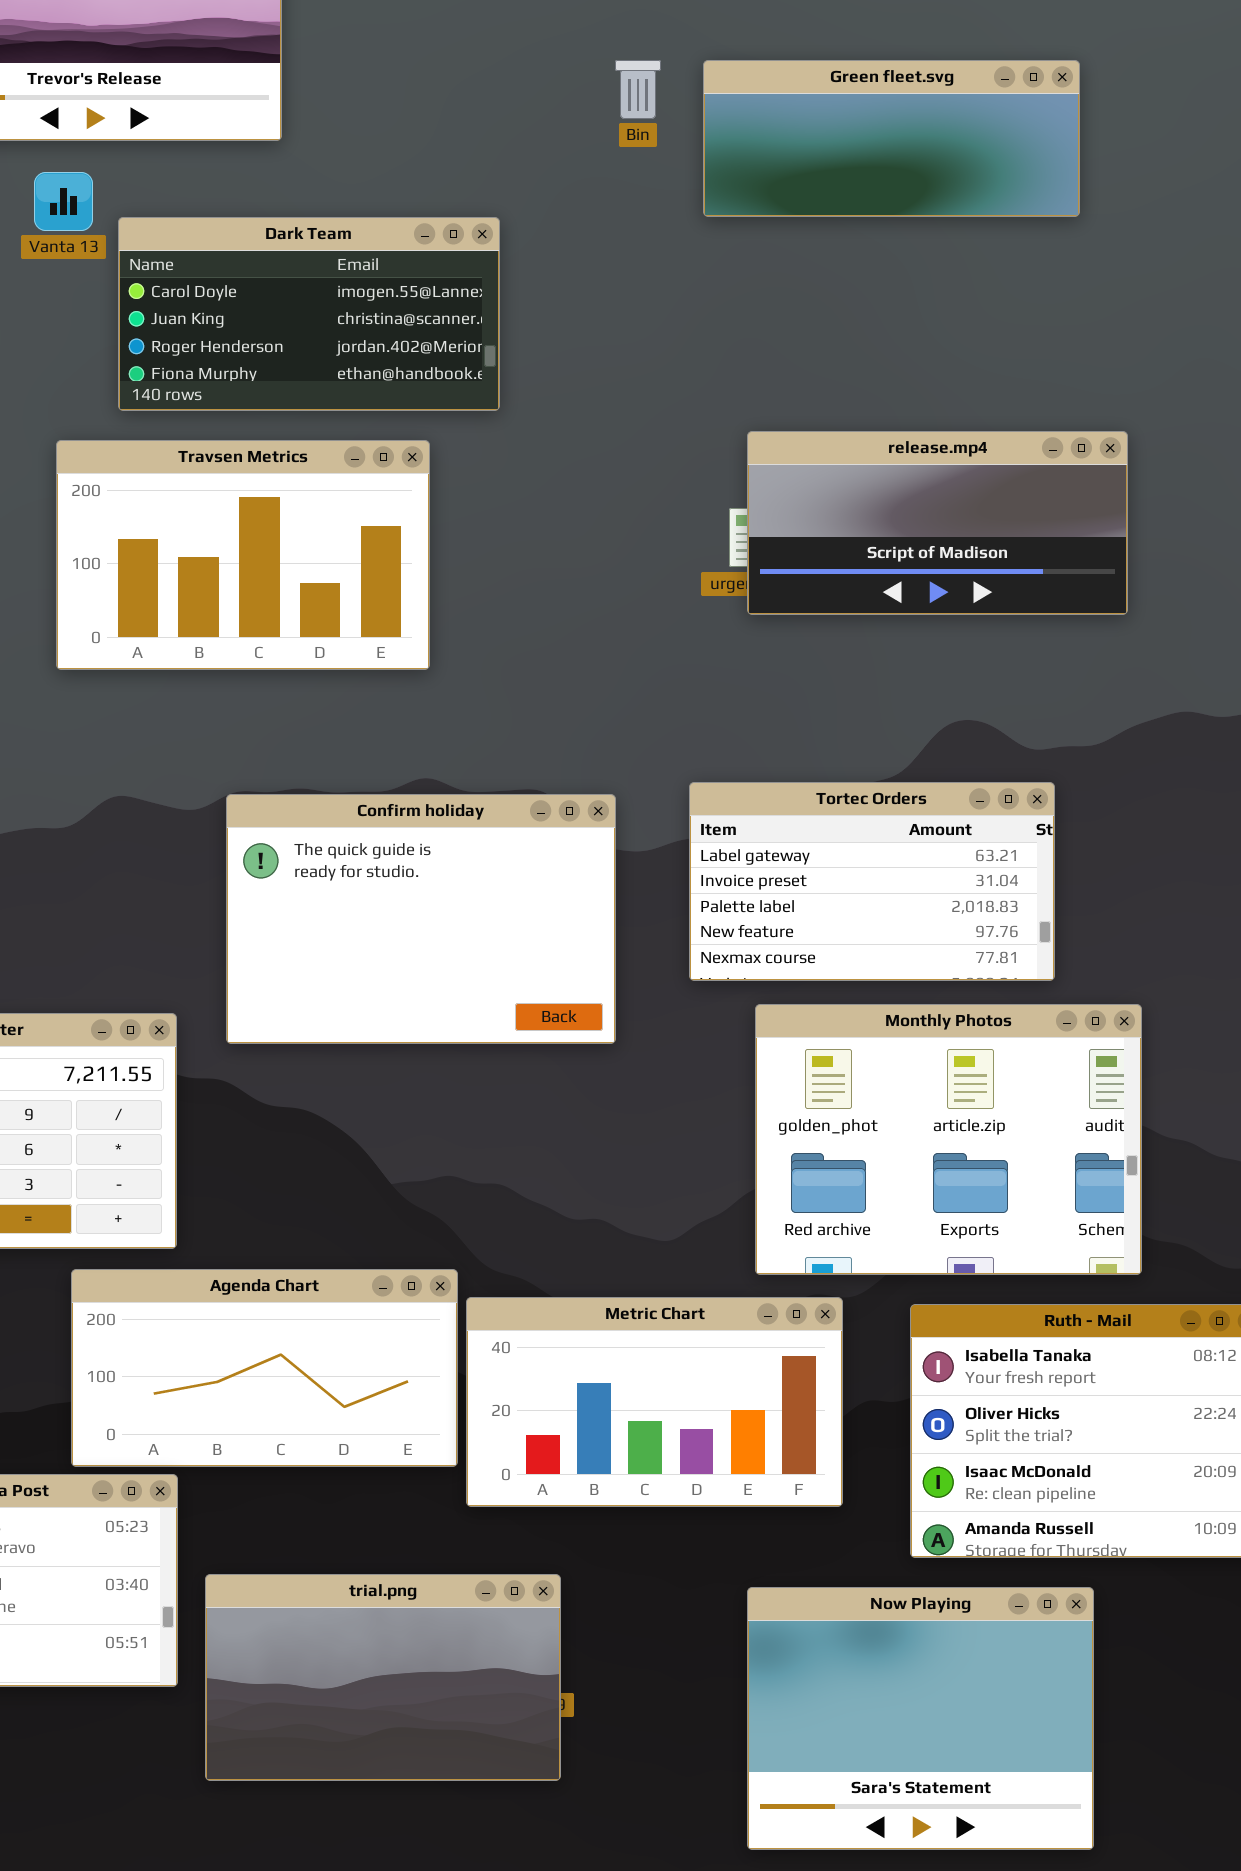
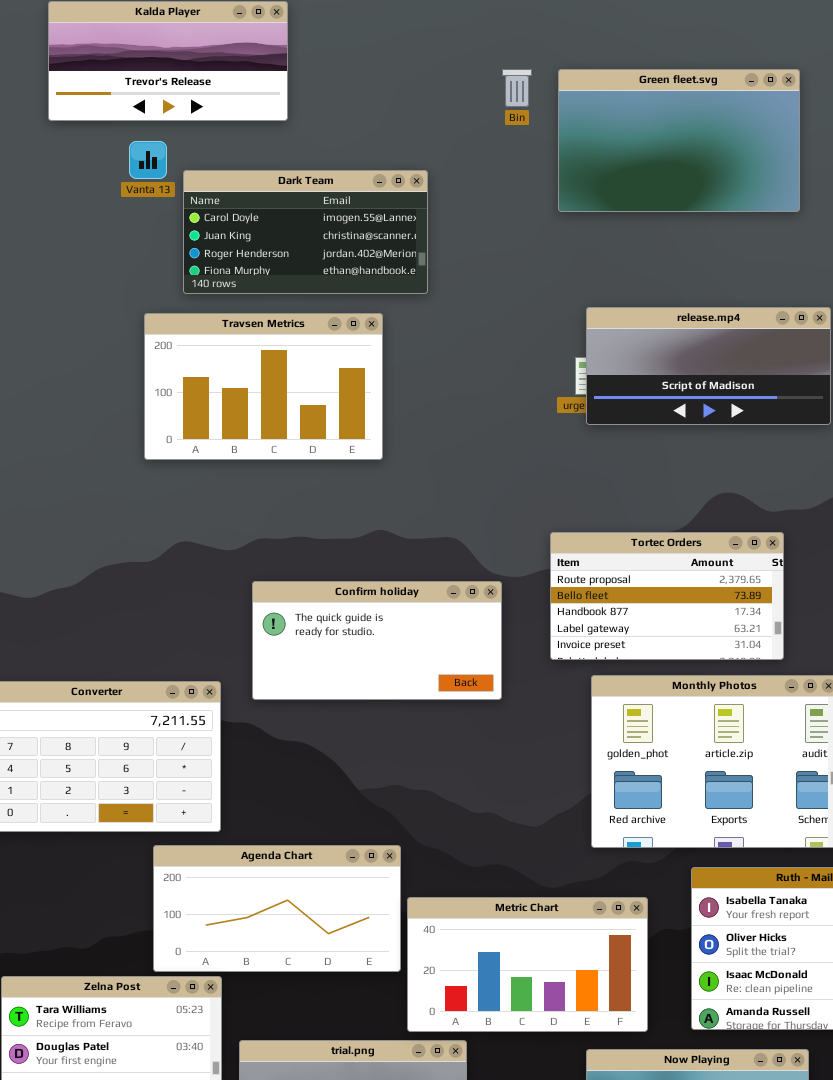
Green fleet.svg: [703,60,1080,217] -> [558,69,800,212], resized
Tortec Orders: [689,782,1055,981] -> [550,532,784,660], scrolled up 3 rows
Confirm holiday: [226,794,616,1044] -> [252,581,502,700], resized
Metric Chart: [466,1297,843,1507] -> [407,897,648,1032], moved

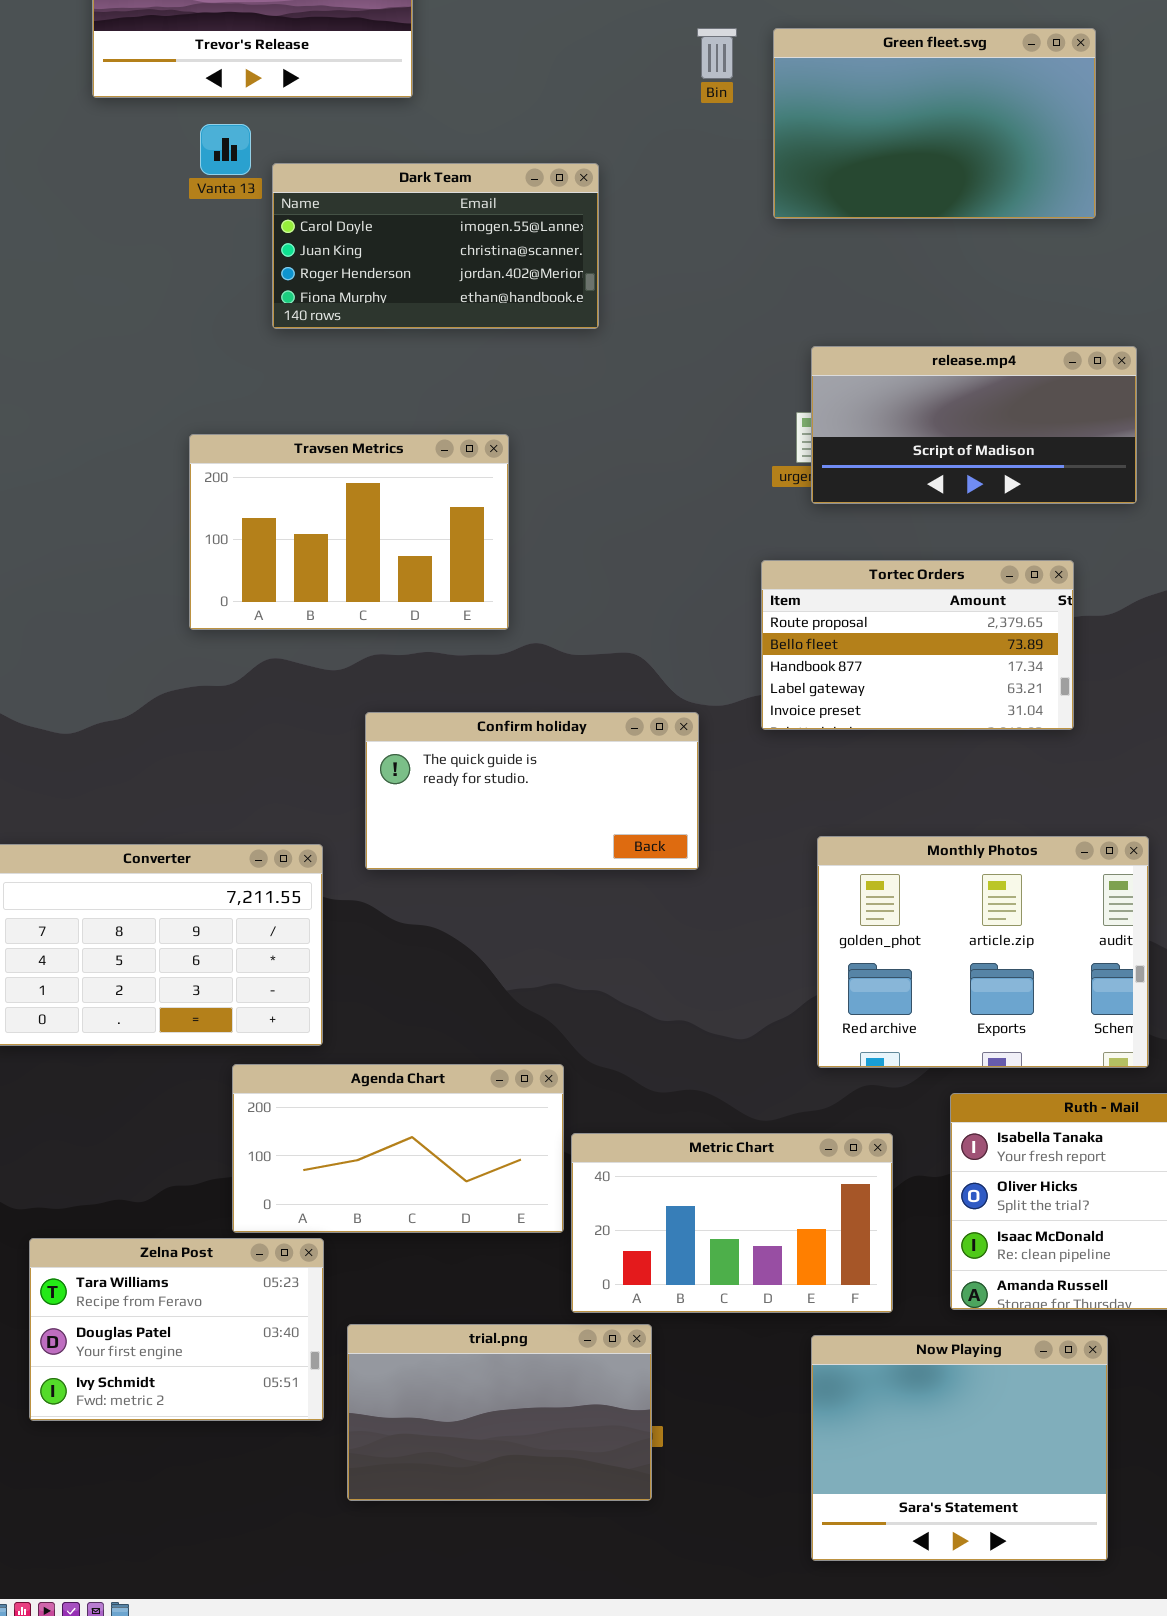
Travsen Metrics: [144,313,383,460] -> [189,434,509,630], moved
Tortec Orders: [550,532,784,660] -> [761,560,1074,730], moved

